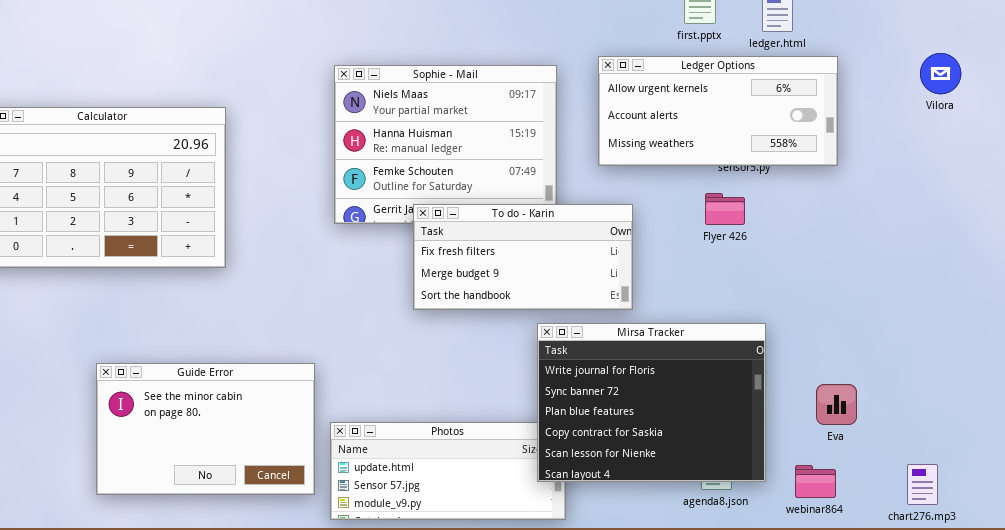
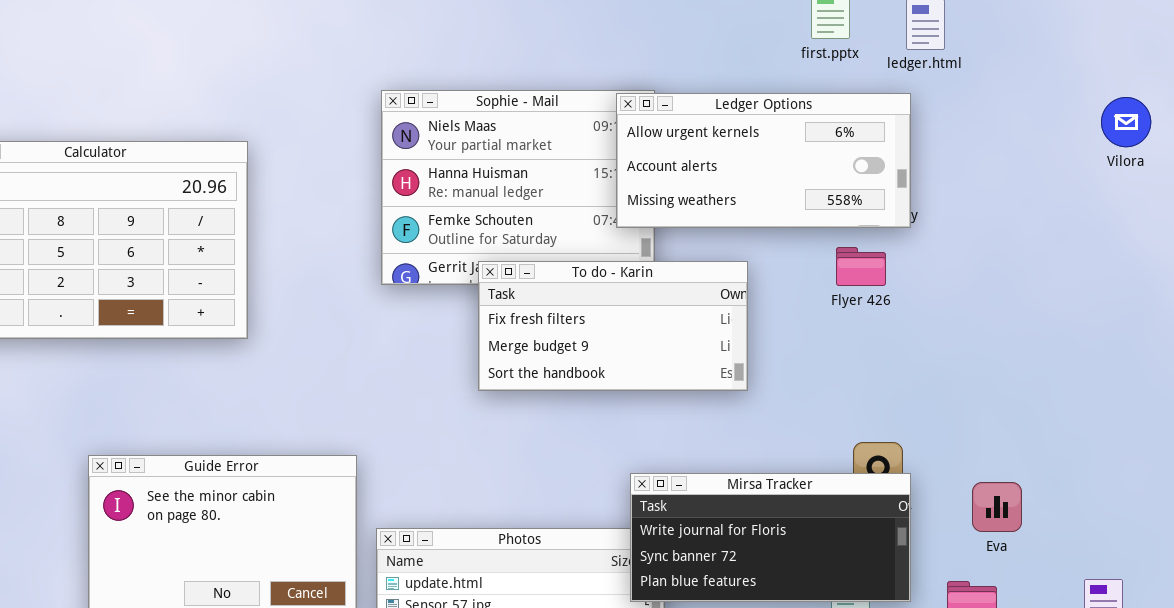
Vilora: [920,53,961,94] -> [1101,97,1151,147], moved
Ledger Options: [598,56,838,166] -> [616,93,911,228], moved
Mirsa Tracker: [537,323,766,482] -> [630,473,911,602], resized

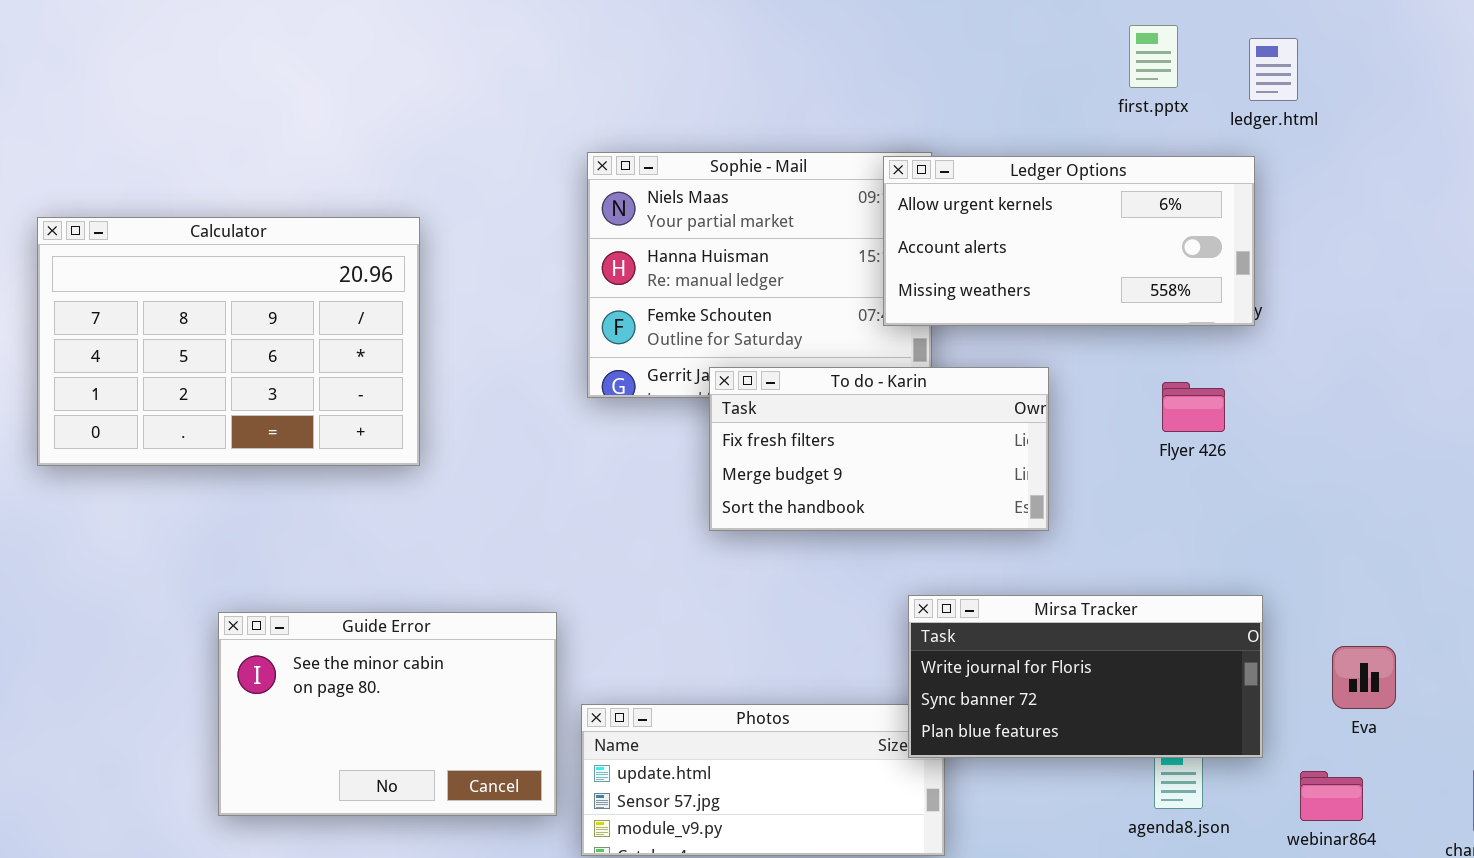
Flyer 426: [836,247,886,286] -> [1162,382,1225,432], moved
Mirsa Tracker: [630,473,911,602] -> [908,595,1263,758], moved

